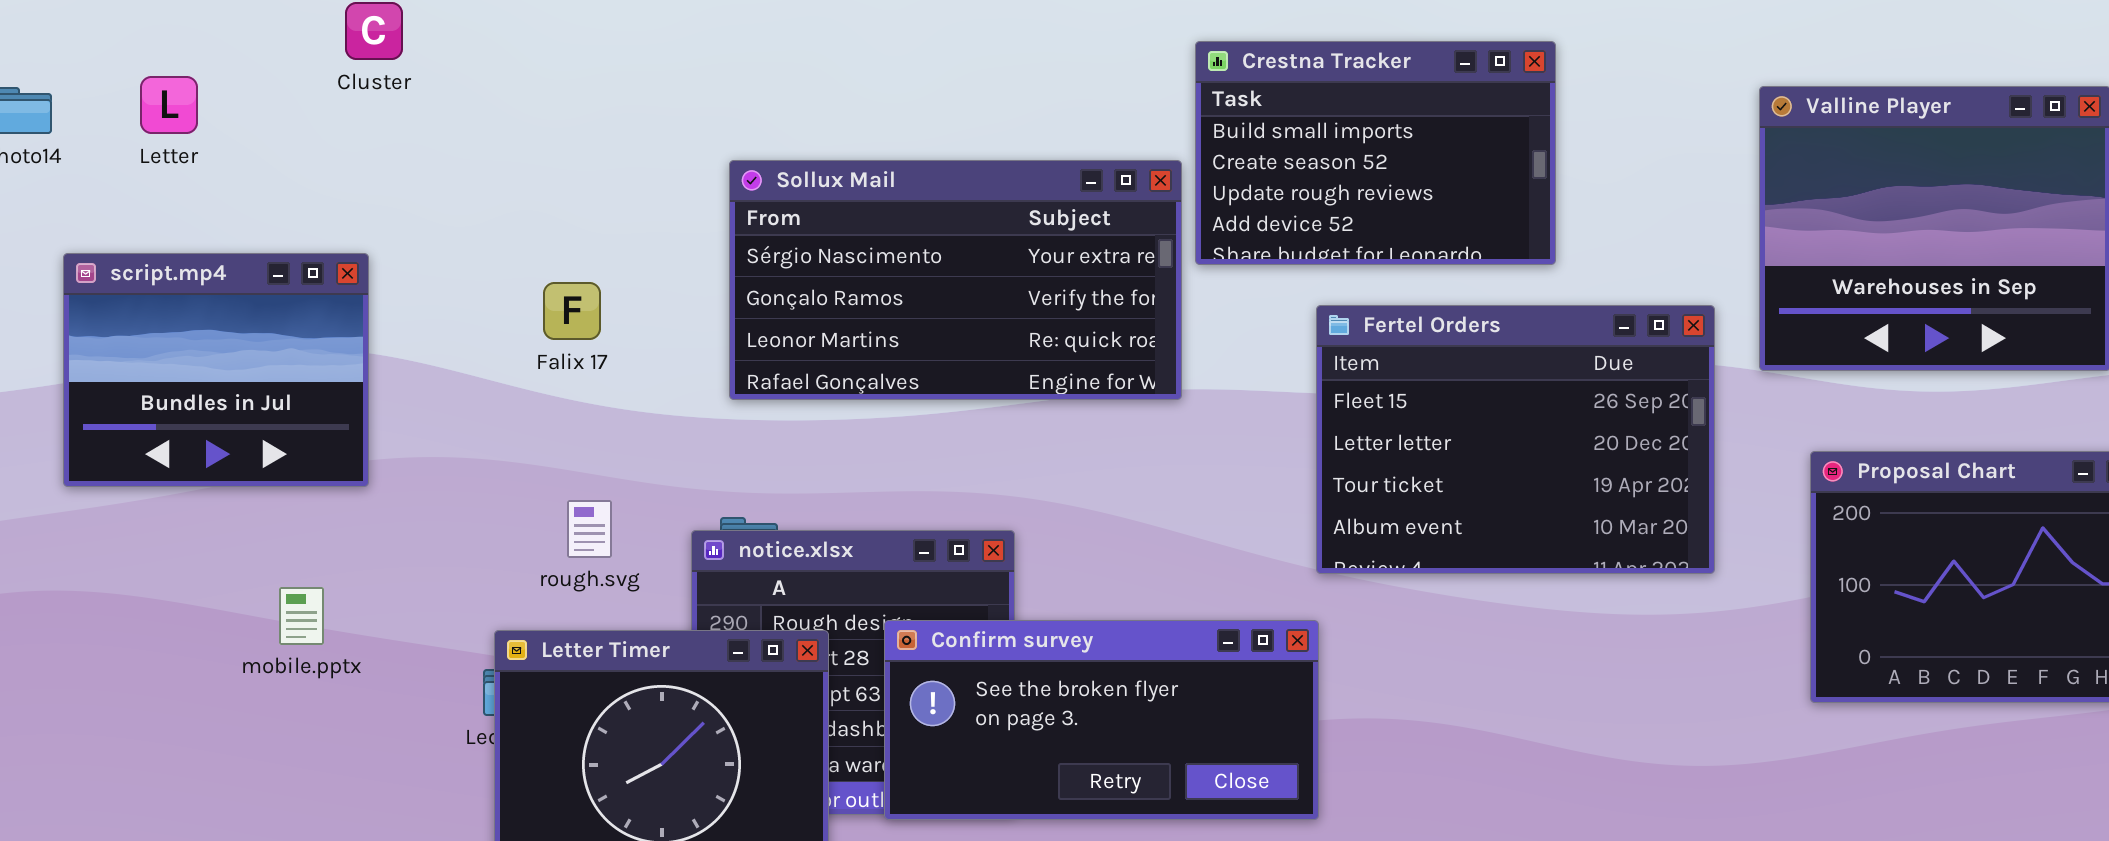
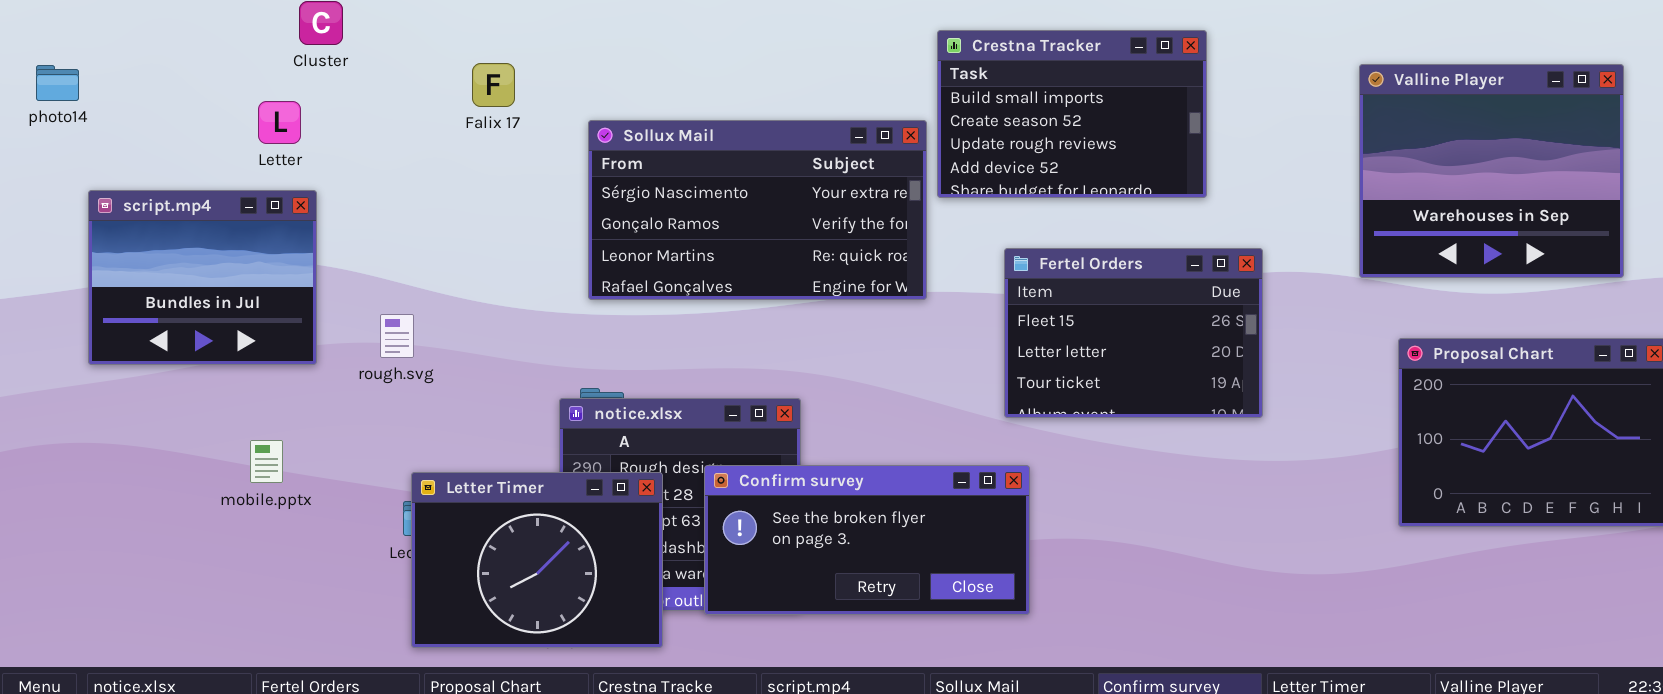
Letter: [140,76,198,134] -> [258,101,301,144], moved
Falix 17: [543,282,601,340] -> [472,63,515,107], moved
Fertel Orders: [1316,305,1715,574] -> [1004,248,1263,418], moved, resized
rough.svg: [567,500,612,558] -> [380,314,414,358], moved

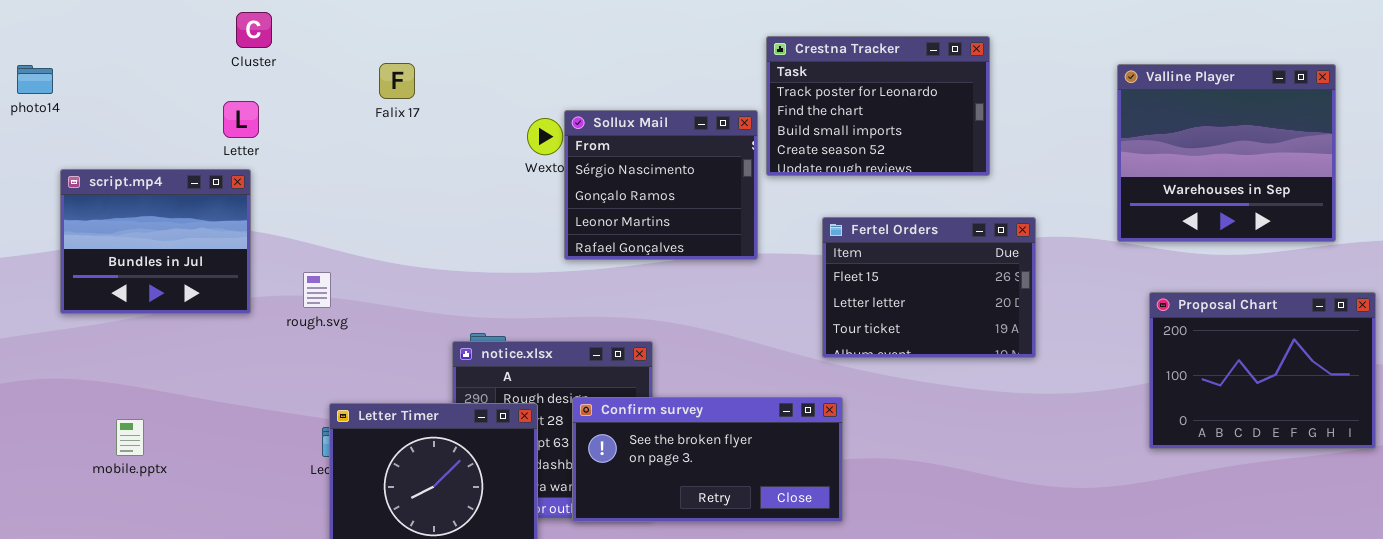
Crestna Tracker: [937,30,1207,198] -> [766,36,990,176], scrolled up 2 rows
Letter: [258,101,301,144] -> [223,101,259,138], moved
Sollux Mail: [588,120,927,300] -> [564,110,758,260], resized
mobile.pptx: [250,440,283,483] -> [116,419,144,456], moved

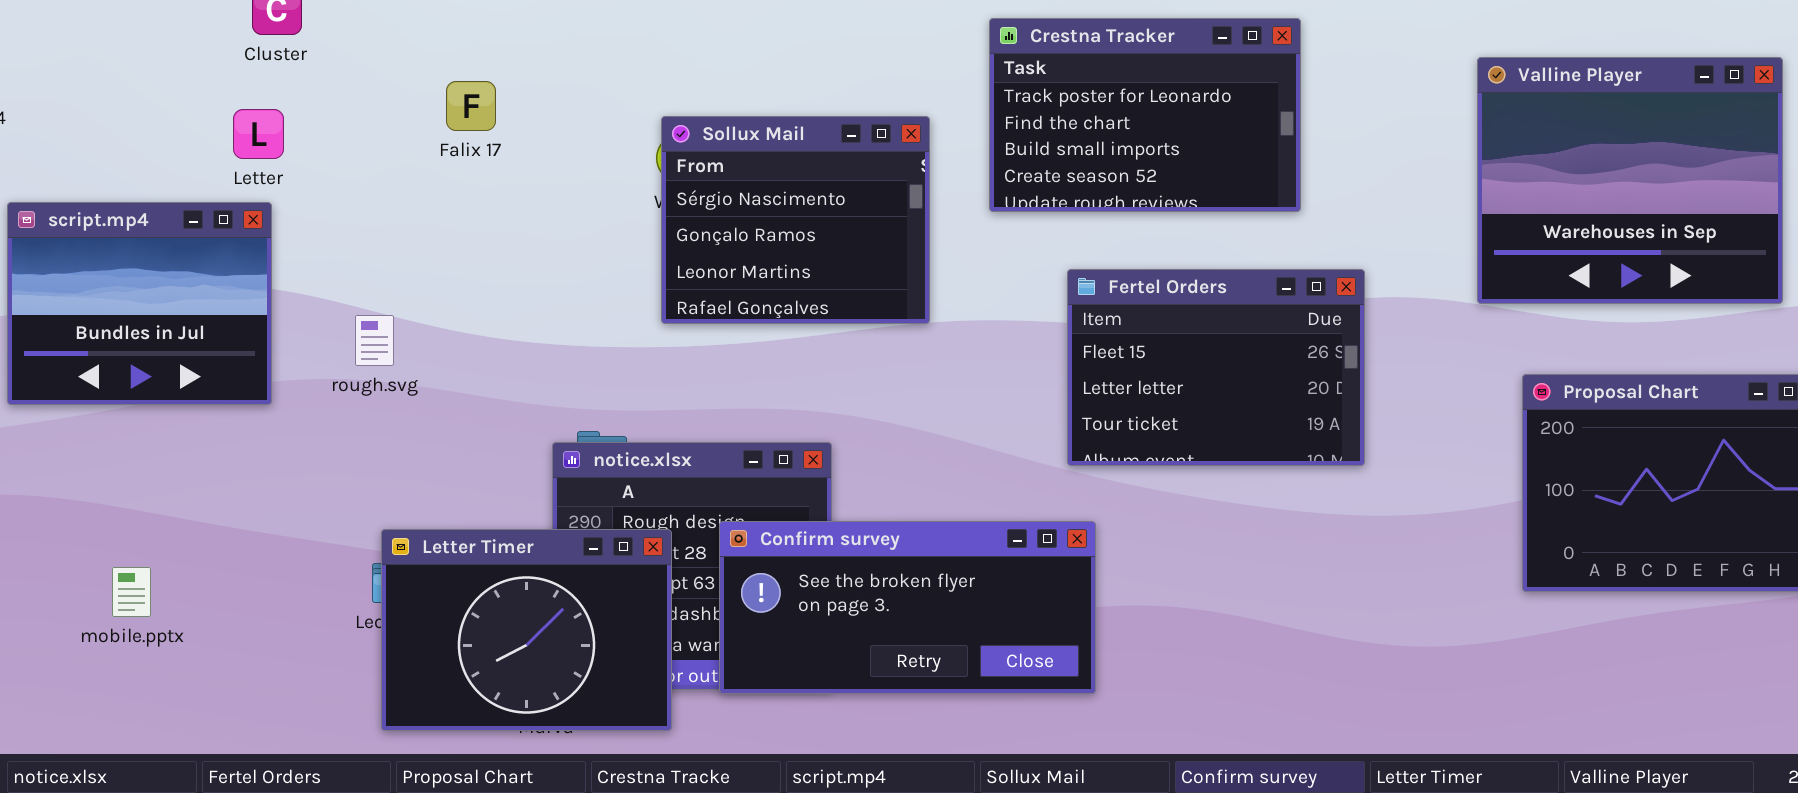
Falix 17: [379,63,415,99] -> [446,81,496,131], moved
Sollux Mail: [564,110,758,260] -> [661,116,930,324], moved
rough.svg: [303,272,331,308] -> [355,315,394,366], moved
mobile.pptx: [116,419,144,456] -> [112,567,151,617], moved

